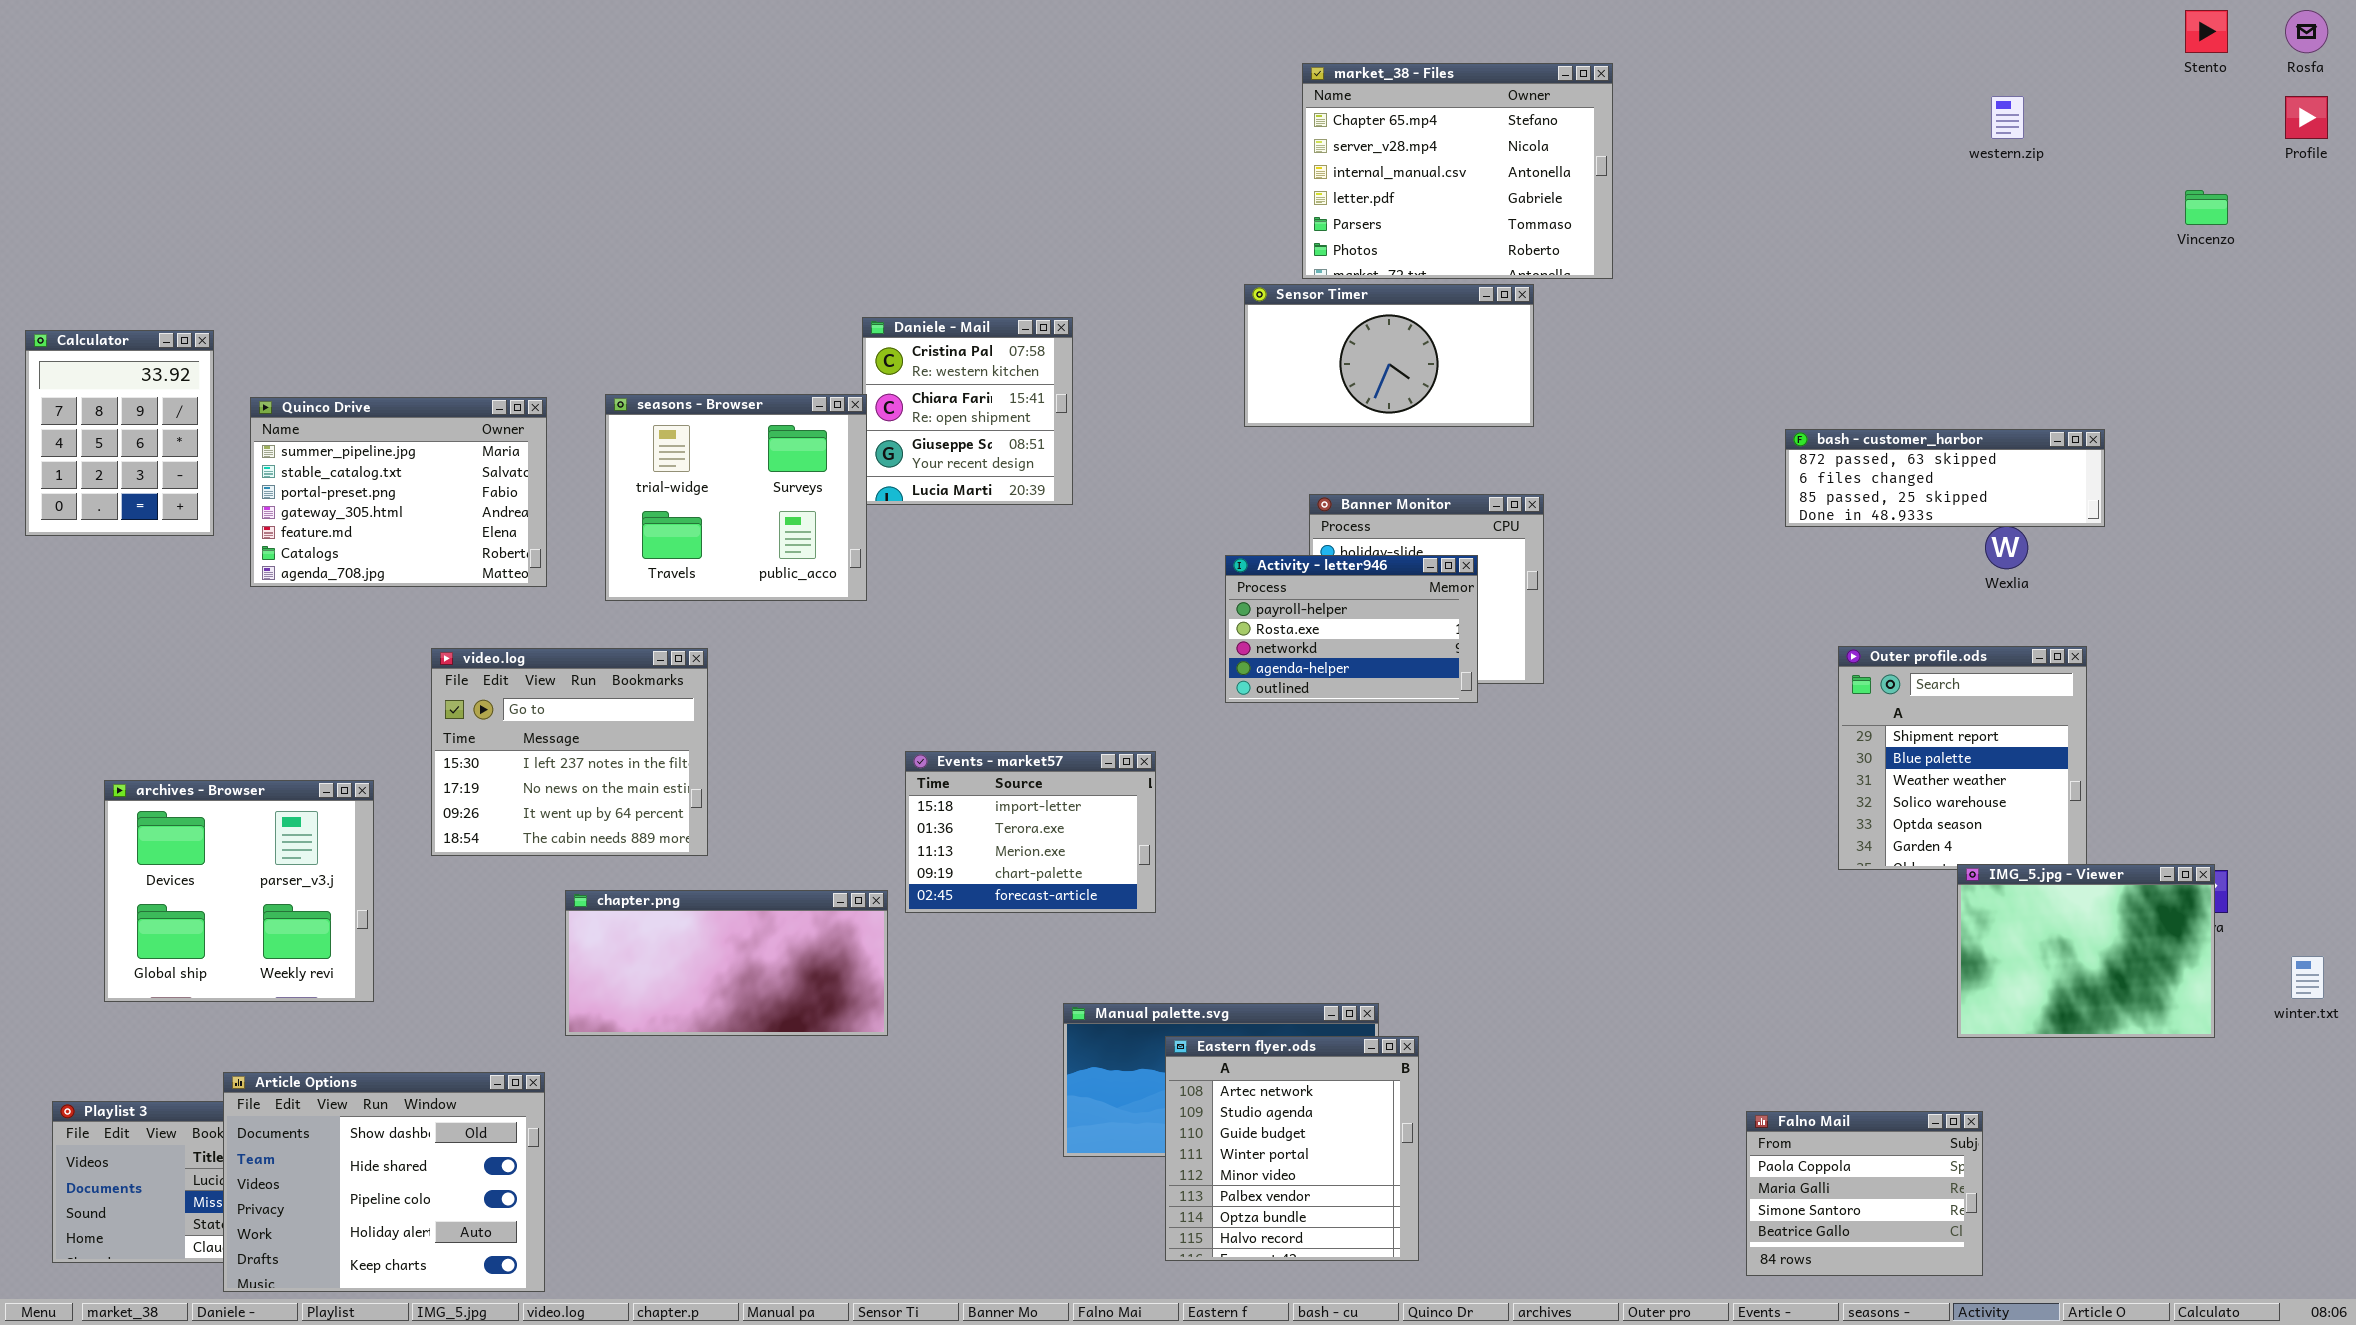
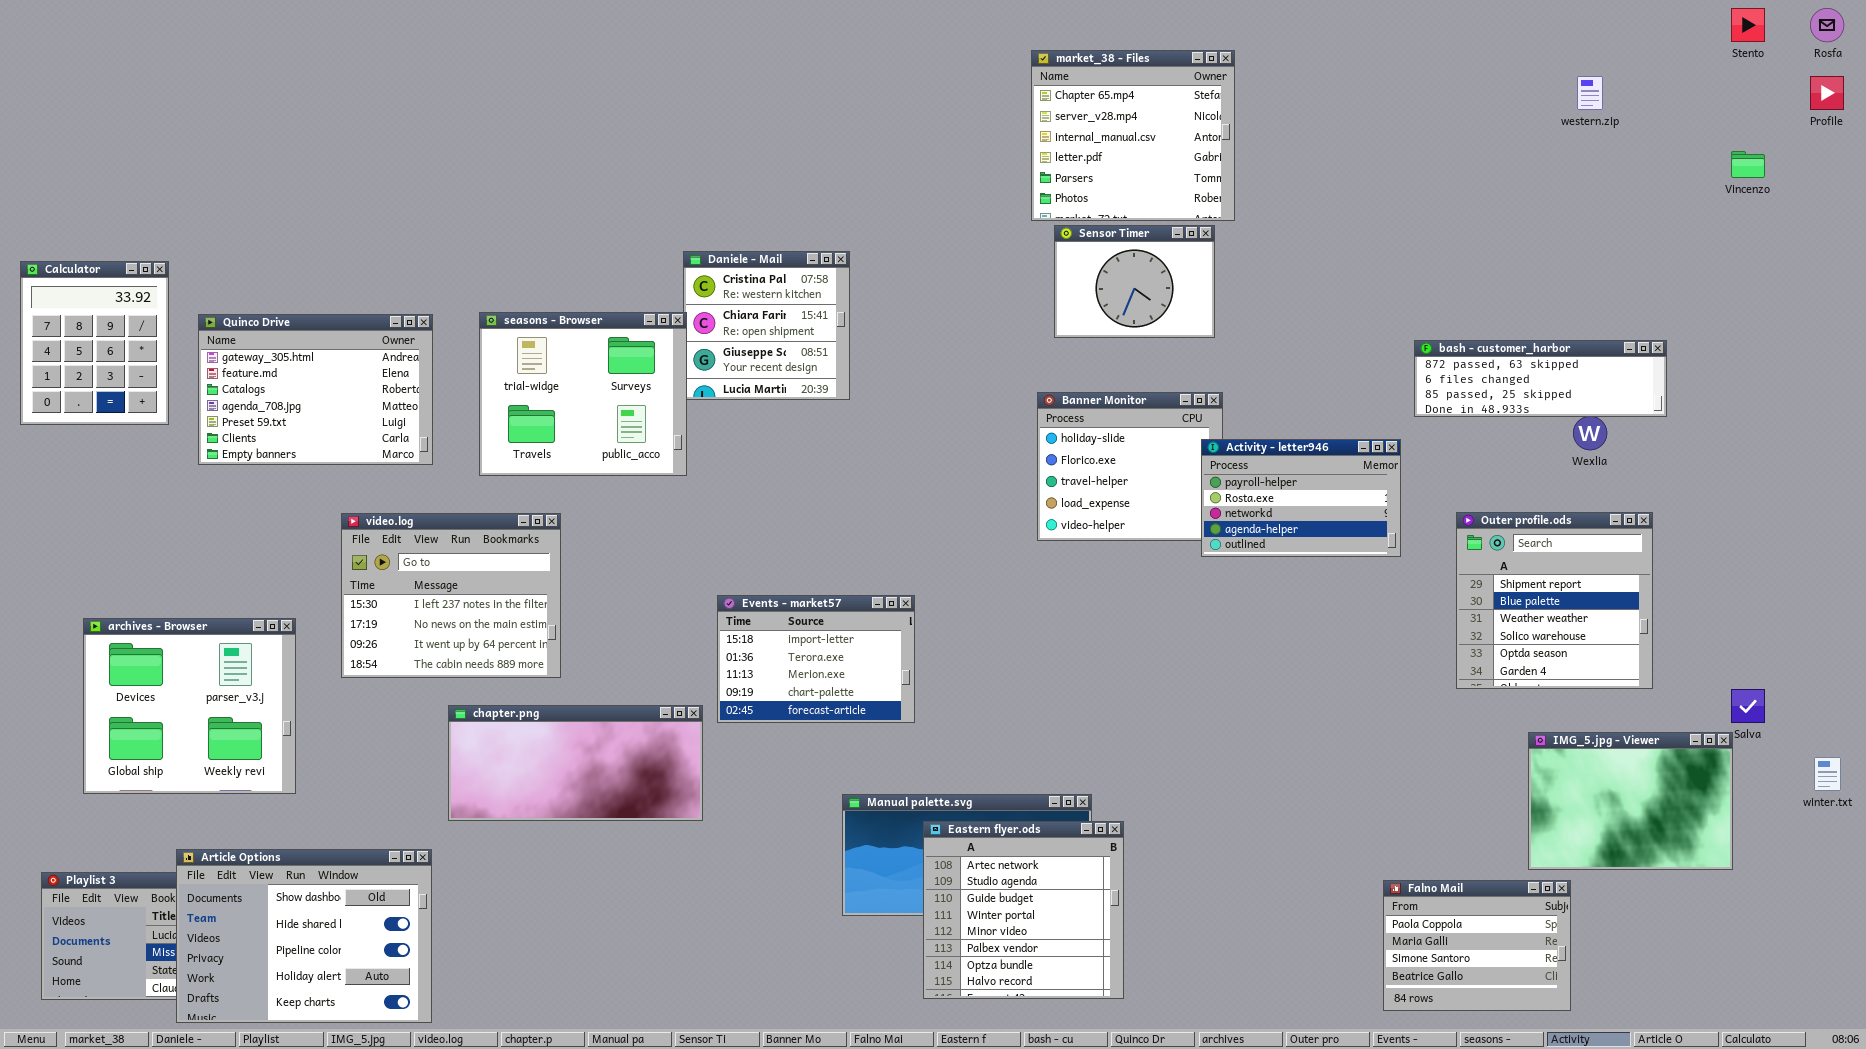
market_38 - Files: [1302,63,1613,279] -> [1031,50,1235,221], resized
Sensor Timer: [1244,284,1534,427] -> [1054,225,1215,338], resized
Quinco Drive: [250,397,547,587] -> [198,314,433,465], scrolled down 3 rows
Activity - letter946: [1225,555,1478,703] -> [1201,439,1401,557], moved
IMG_5.jpg - Viewer: [1957,864,2215,1038] -> [1528,732,1733,870], moved

